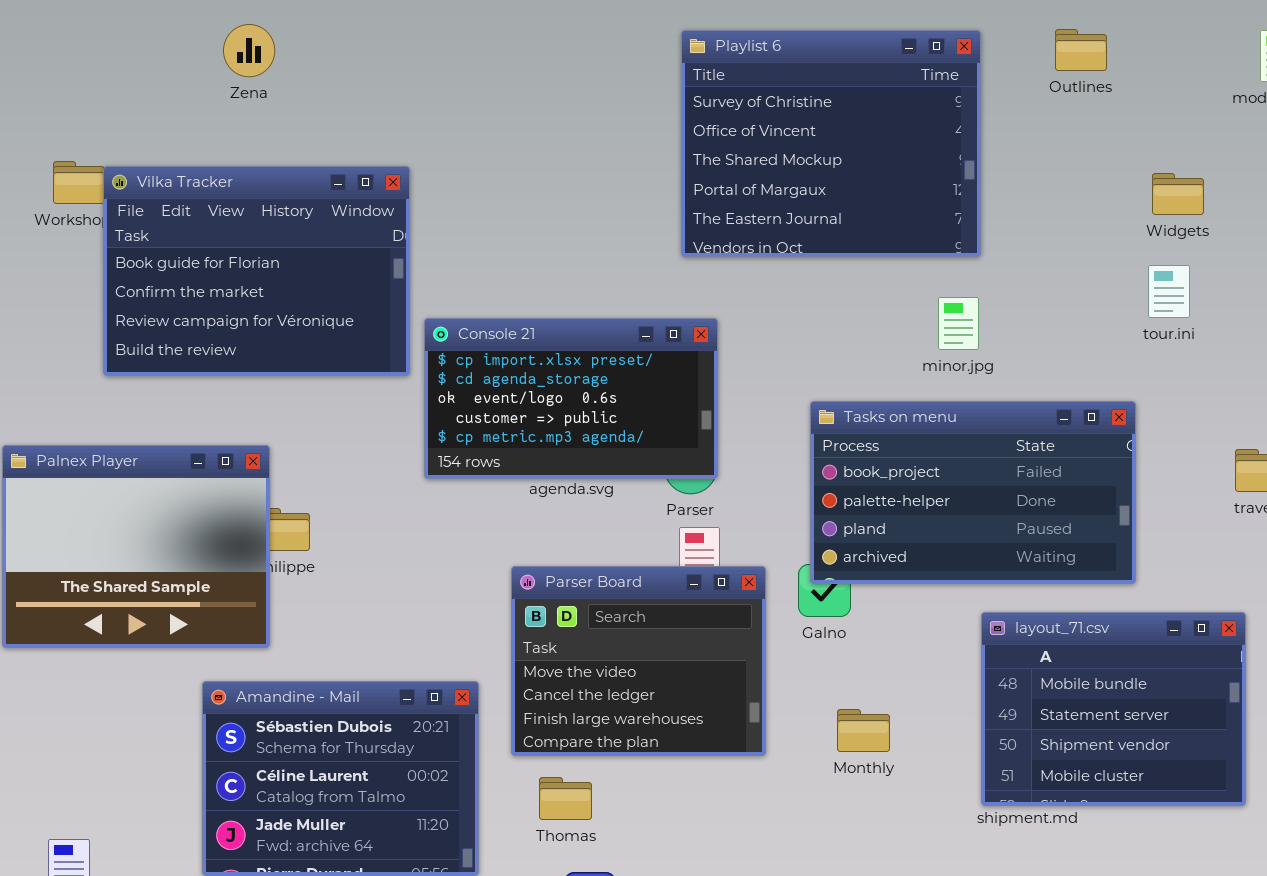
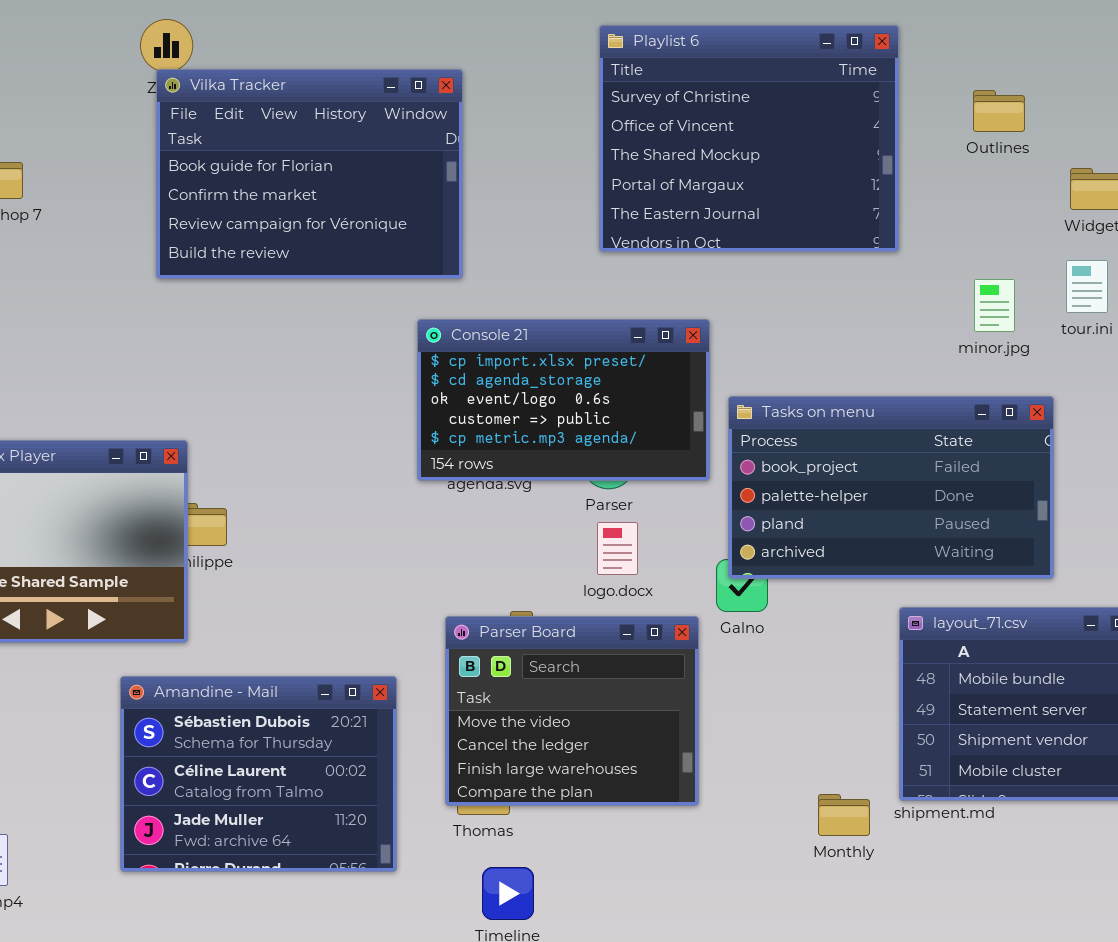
Outlines: [1055,29,1107,71] -> [973,90,1025,132], moved
Vilka Tracker: [103,166,410,376] -> [156,69,463,279], moved
minor.jpg: [938,297,979,350] -> [974,279,1015,332], moved
Console 21: [424,318,718,479] -> [417,319,710,481], moved
Parser Board: [511,566,766,756] -> [445,616,699,806], moved
Monthly: [837,709,890,752] -> [818,794,870,836], moved

